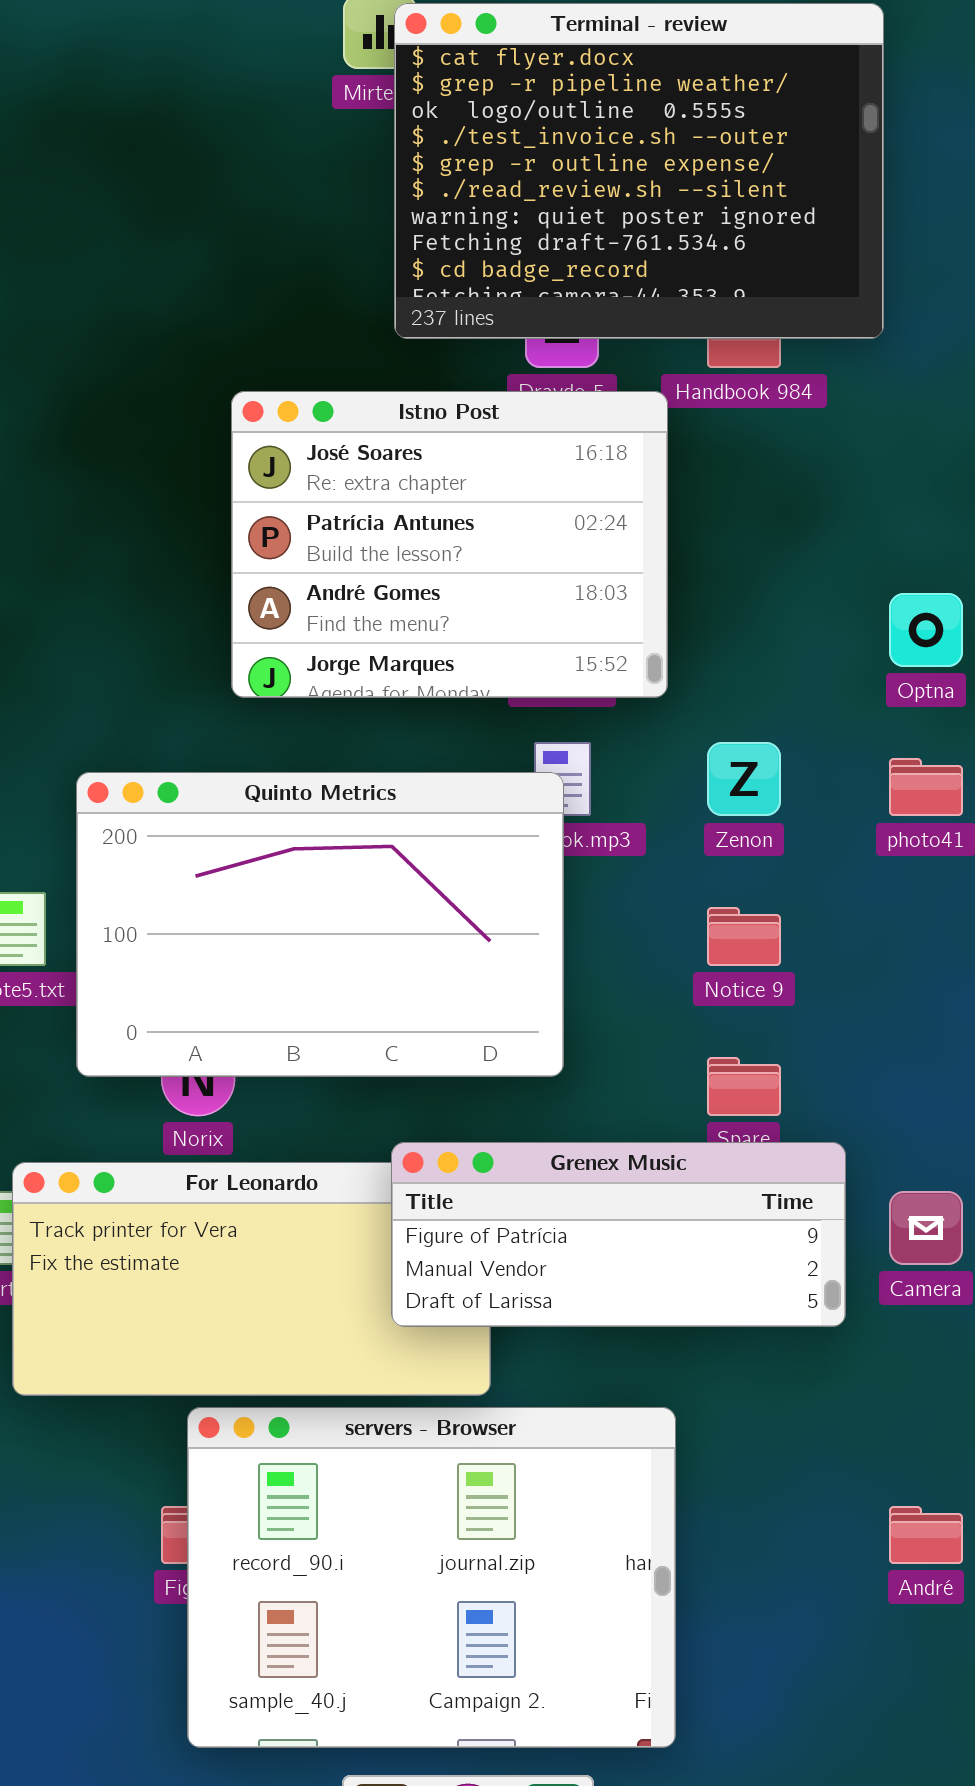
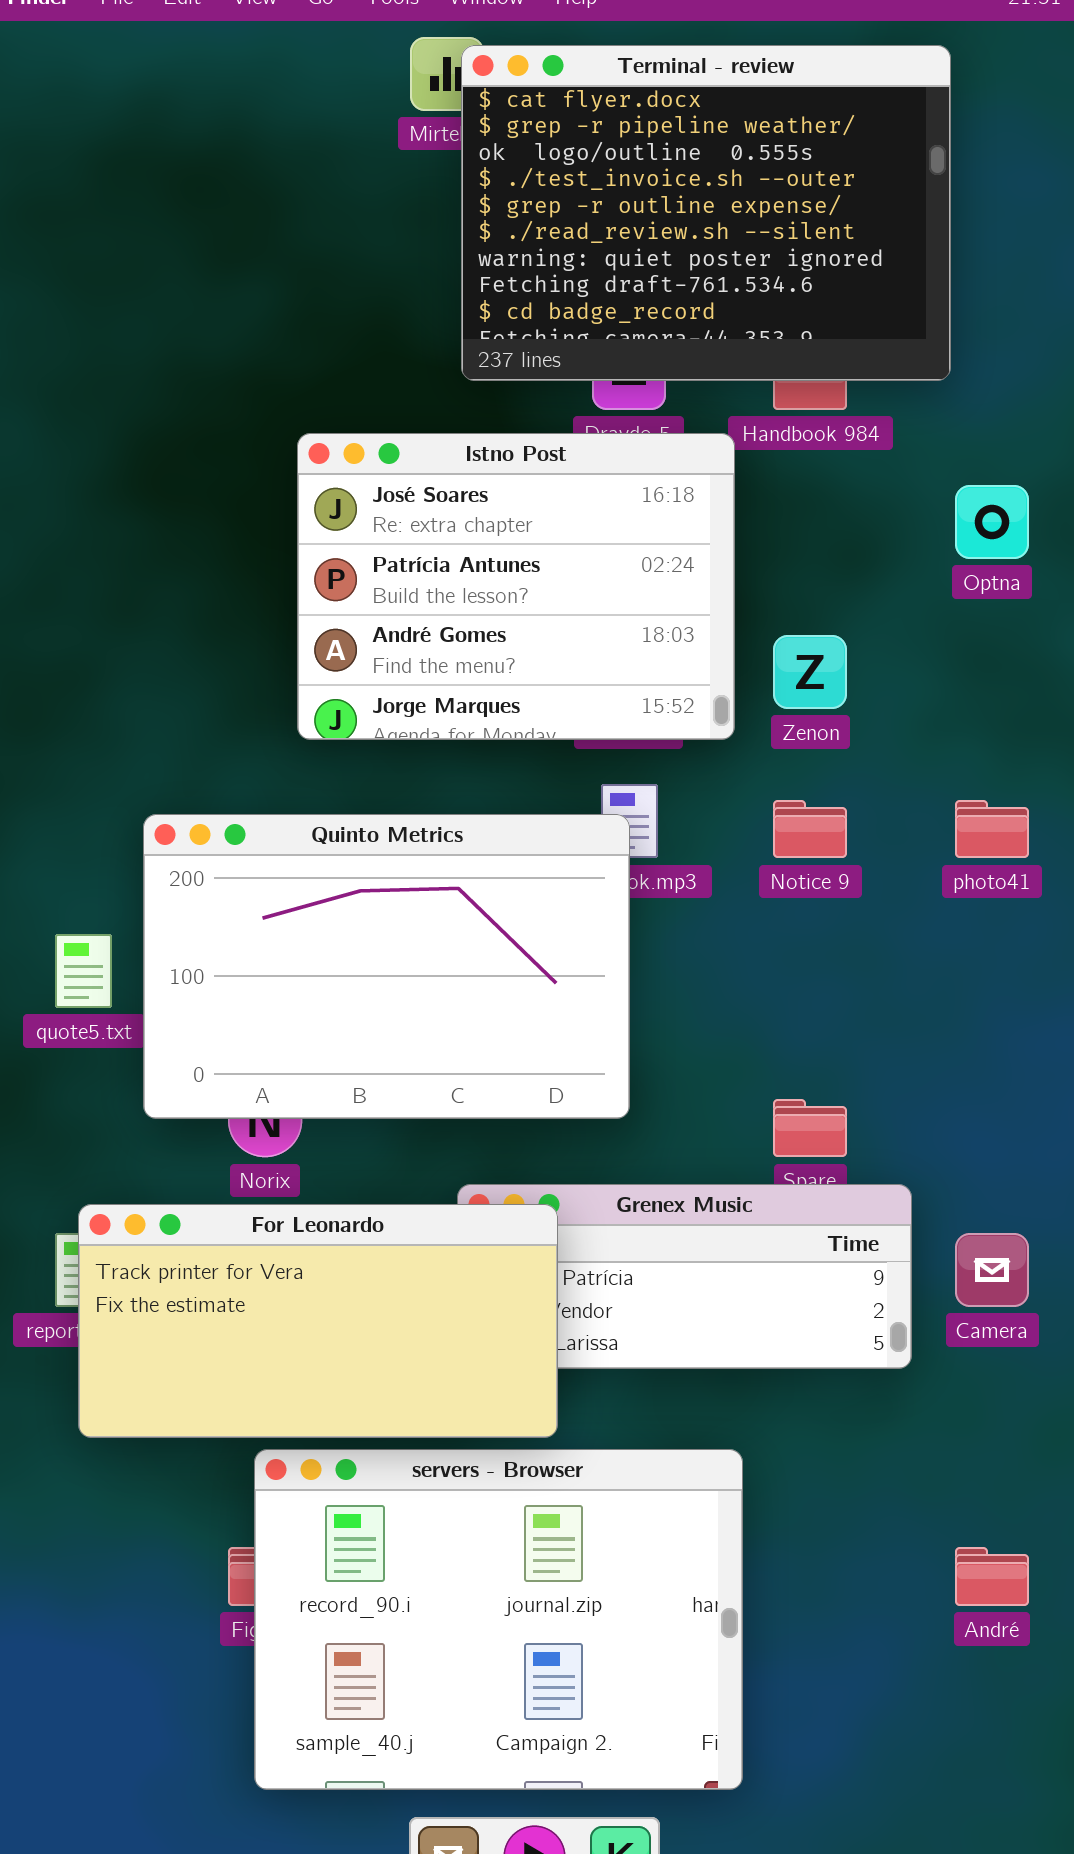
Optna: [889,593,963,667] -> [955,485,1029,559], moved
Zenon: [707,742,781,816] -> [773,635,847,709], moved
Notice 9: [707,907,781,966] -> [773,800,847,858], moved
For Leonardo: [12,1162,491,1396] -> [78,1204,558,1438], raised

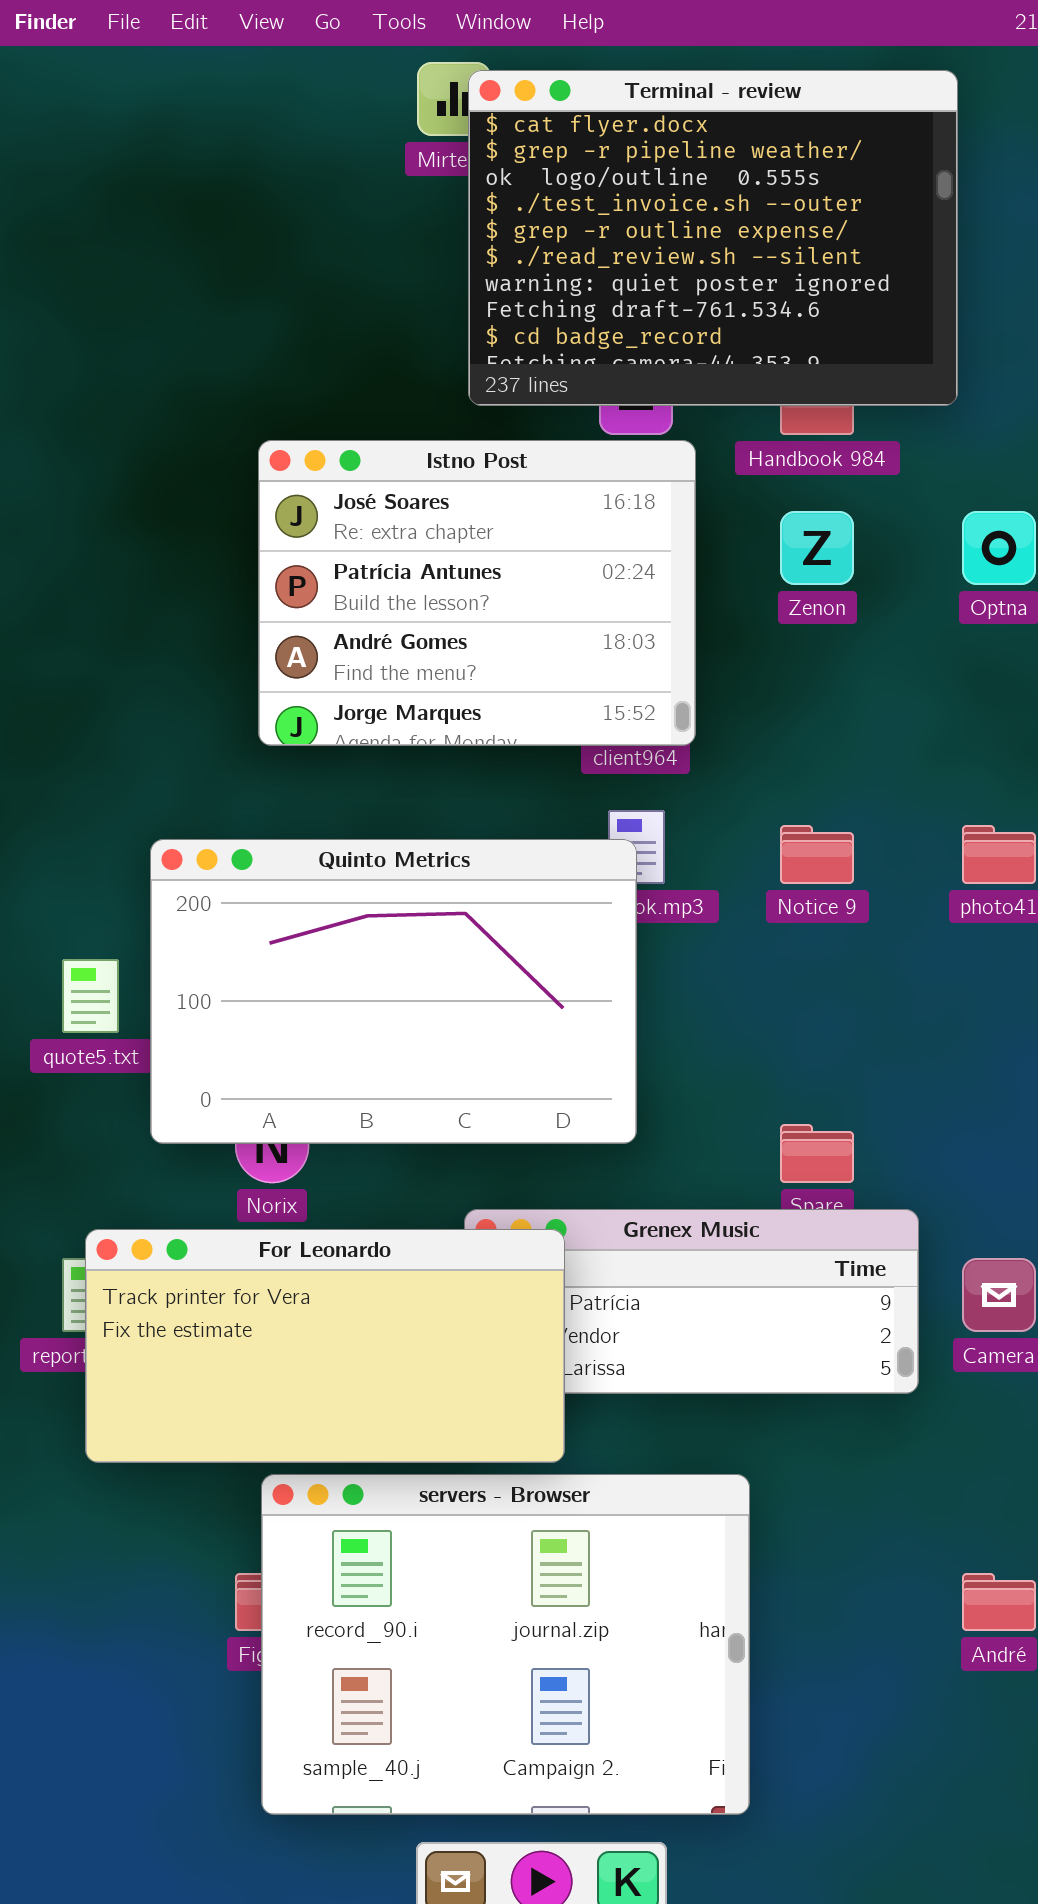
Istno Post: [297,433,735,740] -> [258,440,696,746], moved
Zenon: [773,635,847,709] -> [780,511,854,585], moved

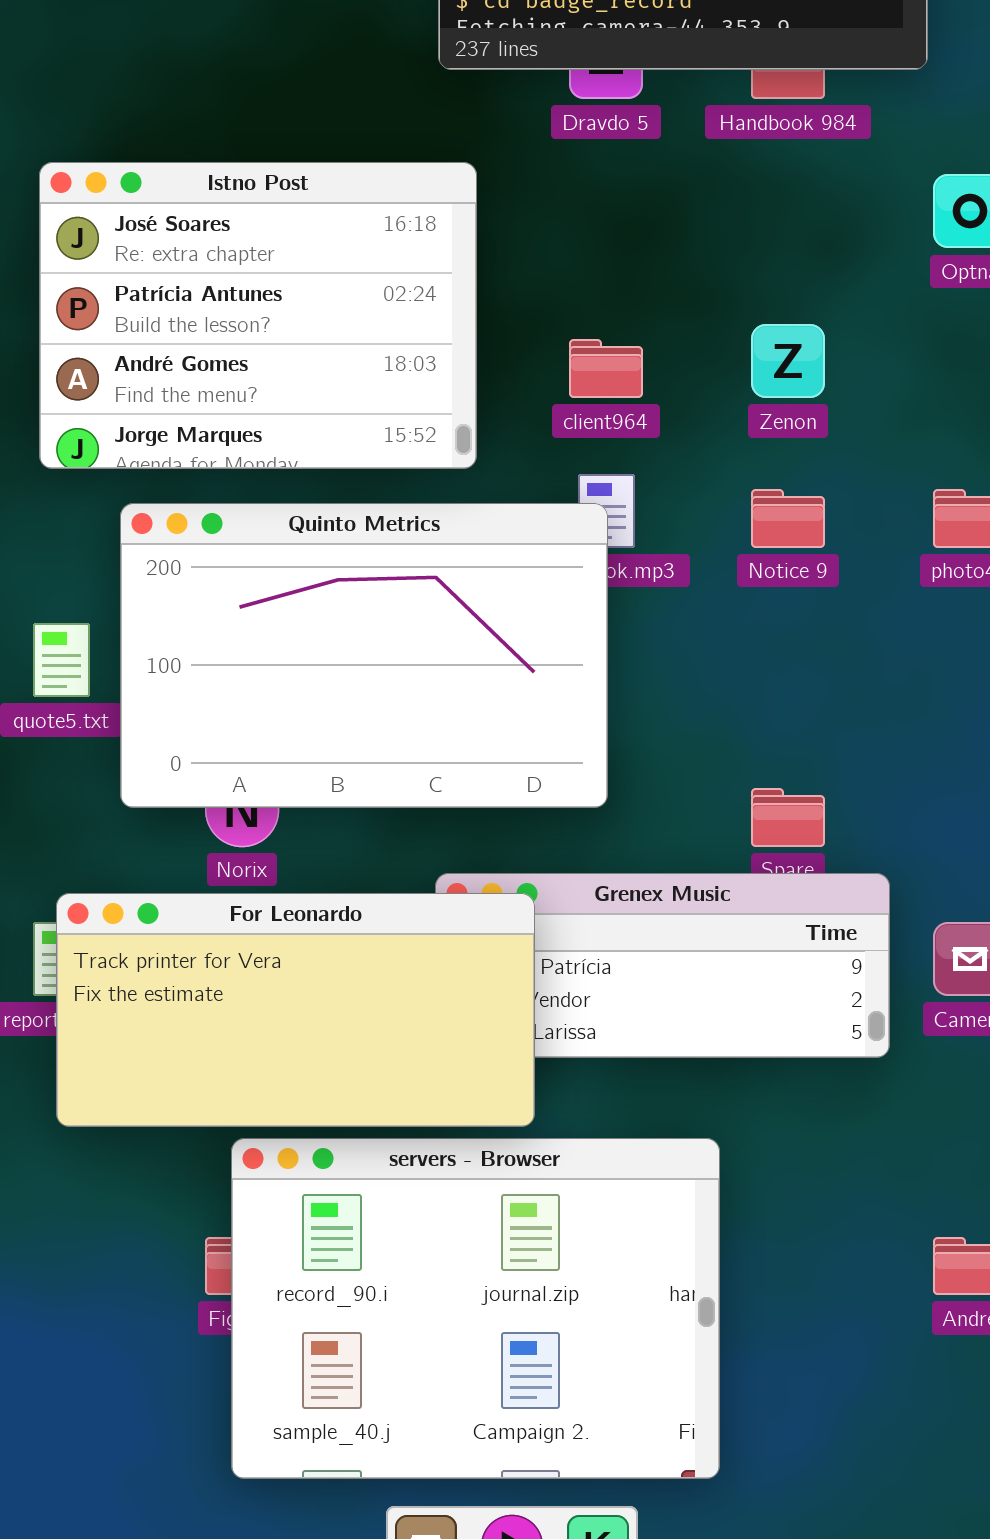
Istno Post: [258,440,696,746] -> [39,162,477,469], moved
Zenon: [780,511,854,585] -> [751,324,825,398], moved

